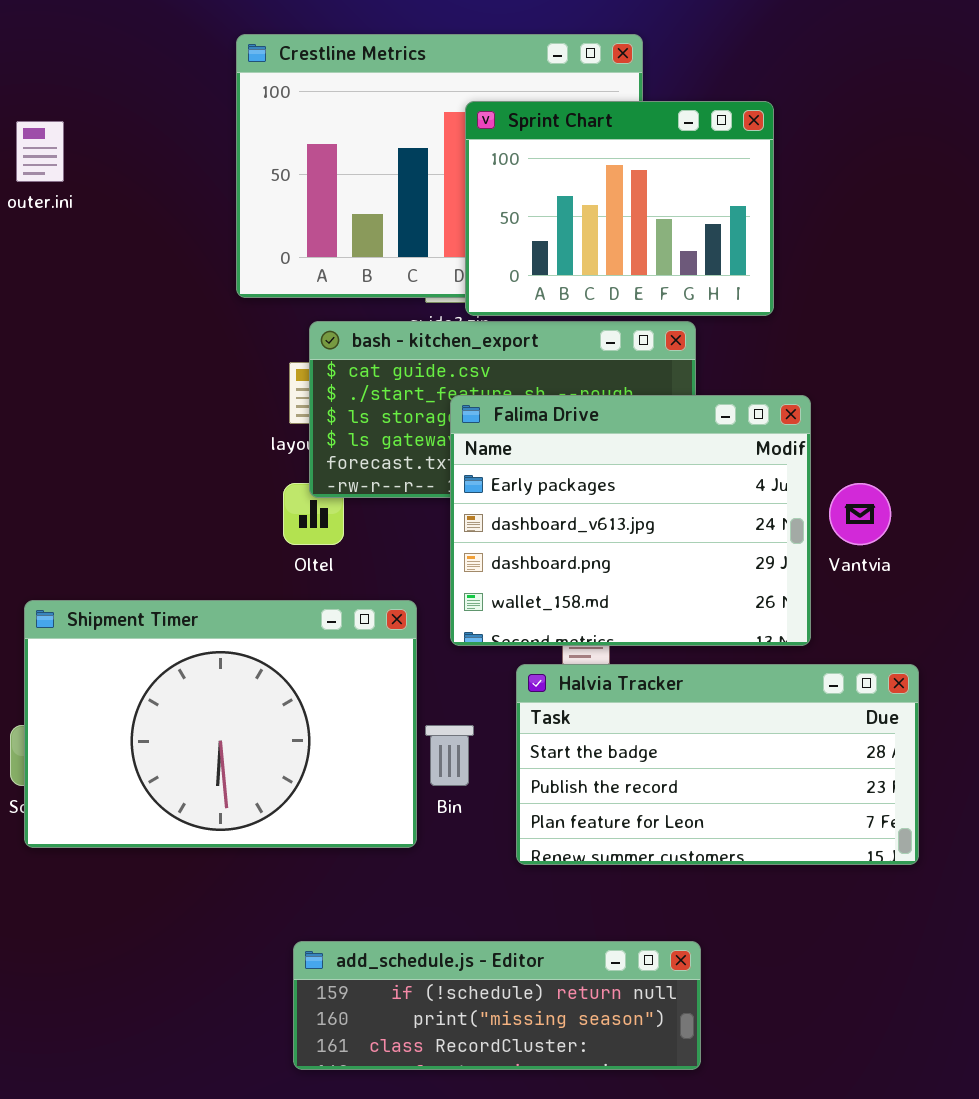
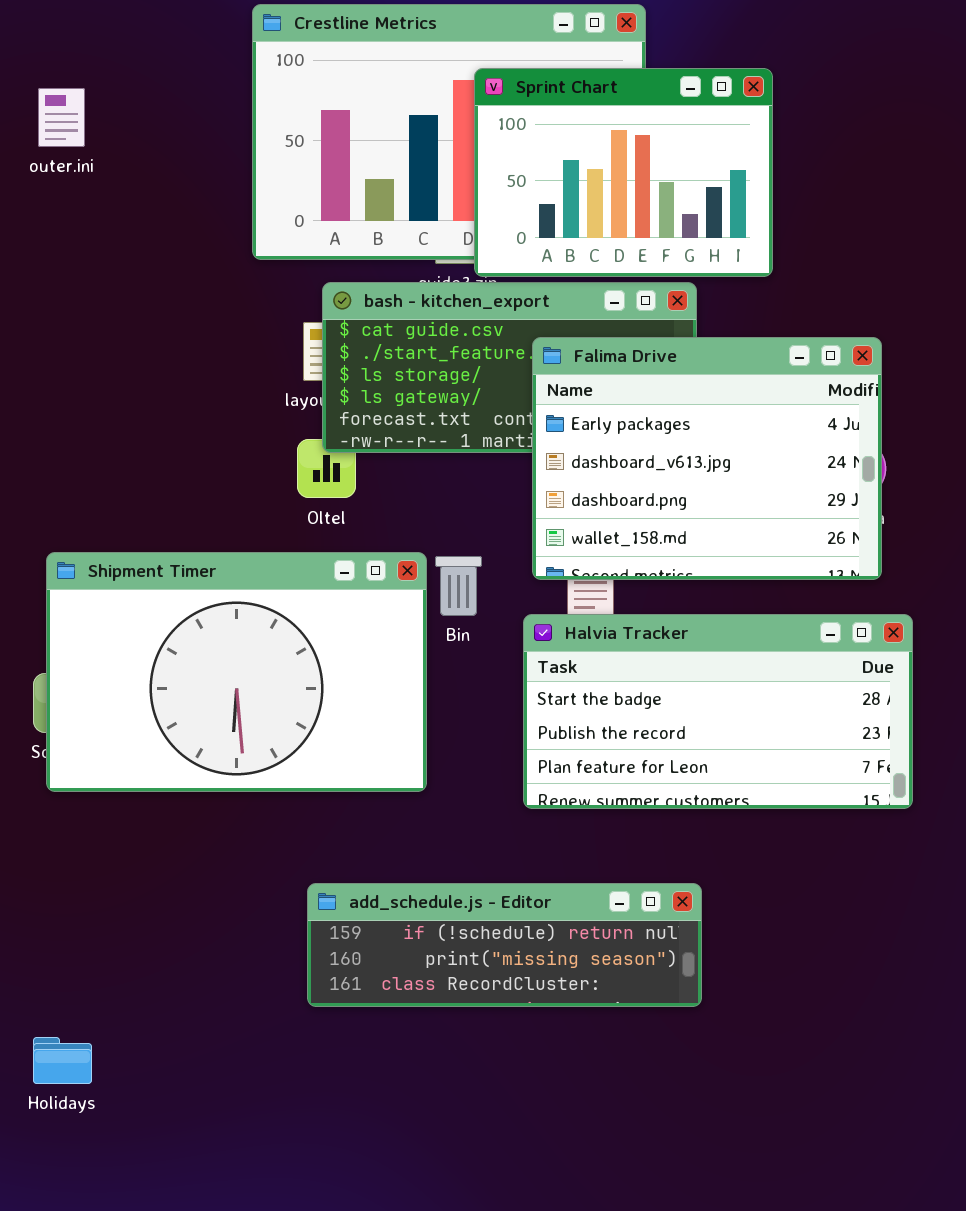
Falima Drive: [450,395,811,646] -> [532,337,882,580], moved
Bin: [425,725,474,786] -> [435,556,482,616], moved

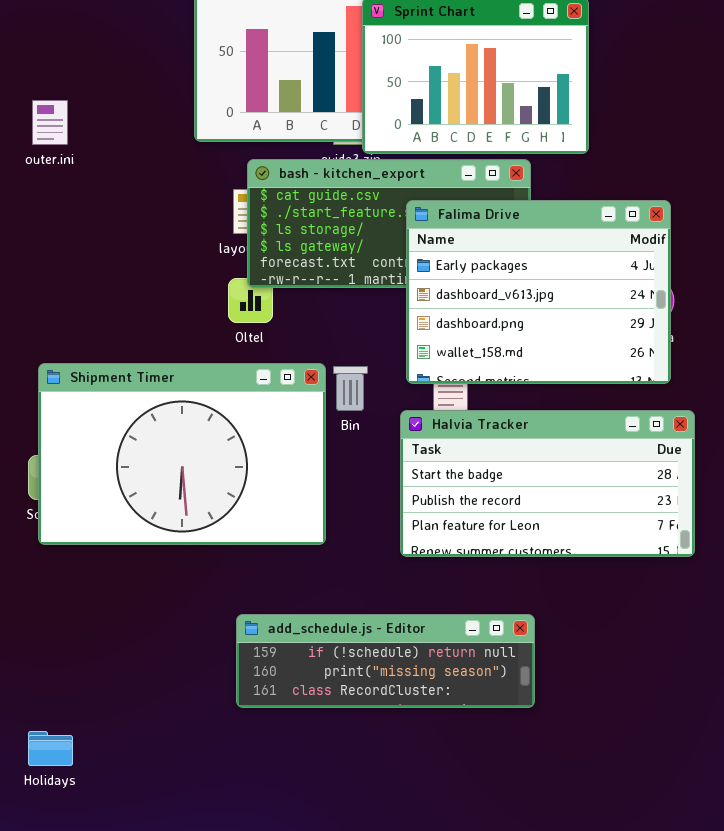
outer.ini: [38,88,85,147] -> [32,100,68,145], moved

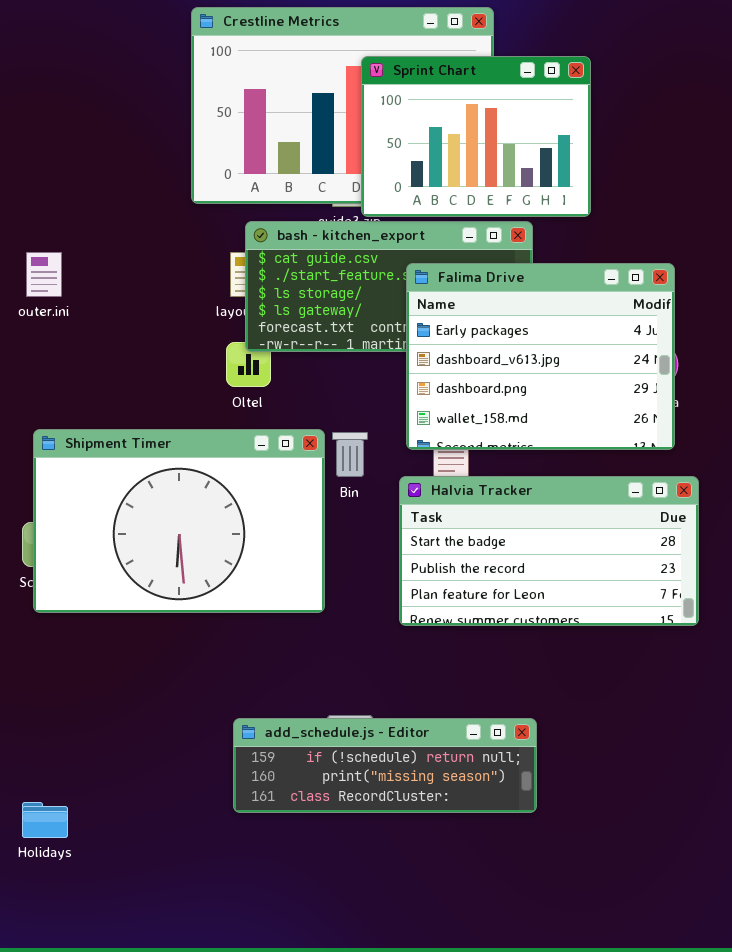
outer.ini: [32,100,68,145] -> [26,252,62,297], moved
add_schedule.js - Editor: [236,614,535,708] -> [233,718,537,813], moved

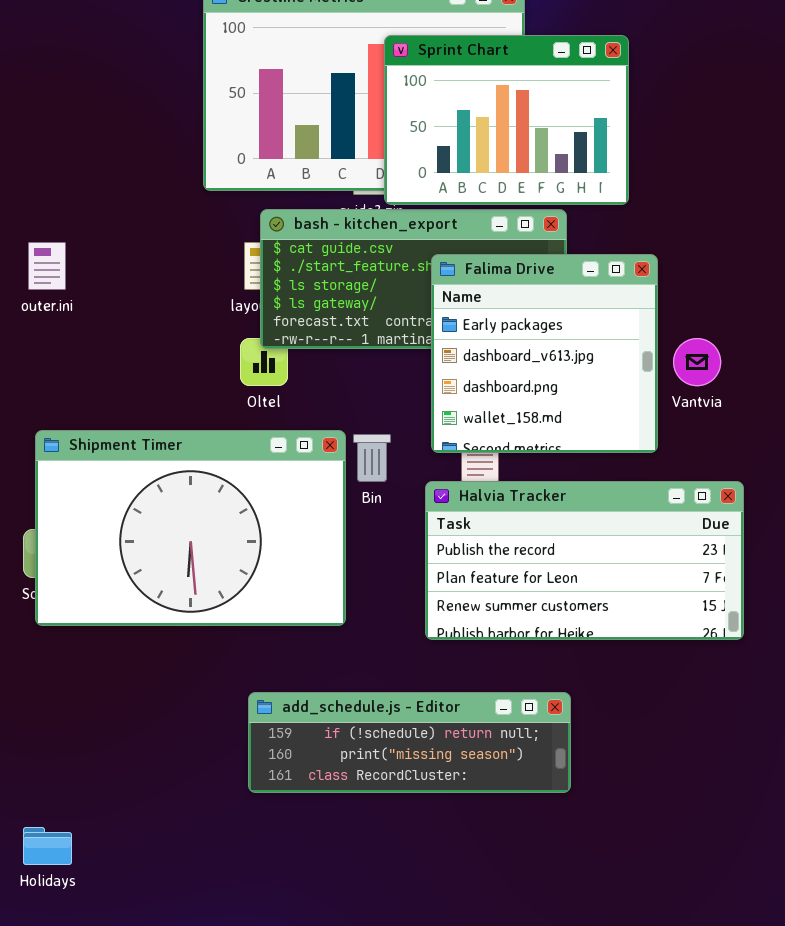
Falima Drive: [406,263,675,450] -> [431,254,658,453], resized
Halvia Tracker: [399,476,699,626] -> [425,481,744,640], scrolled down 1 row
add_schedule.js - Editor: [233,718,537,813] -> [248,692,571,793], moved

